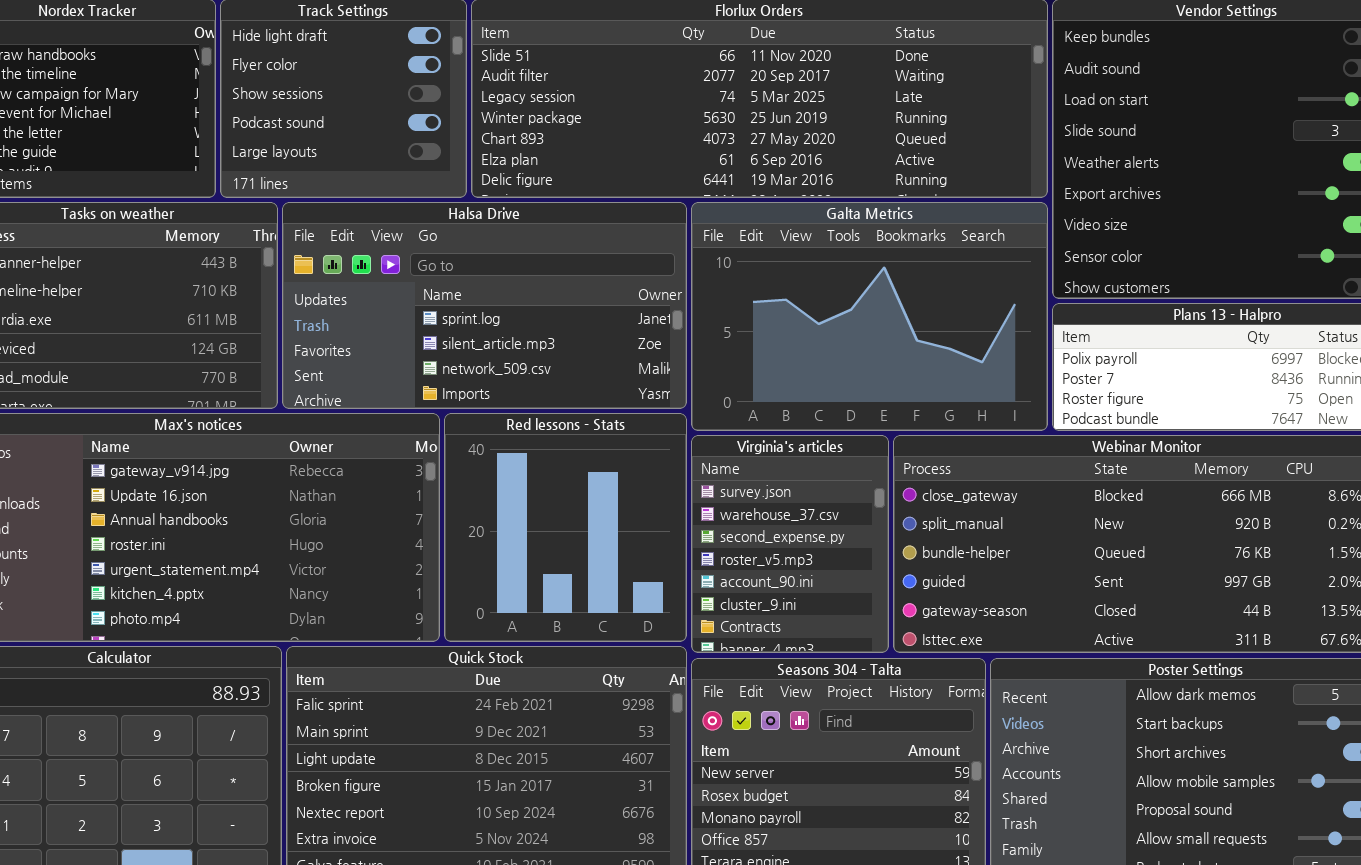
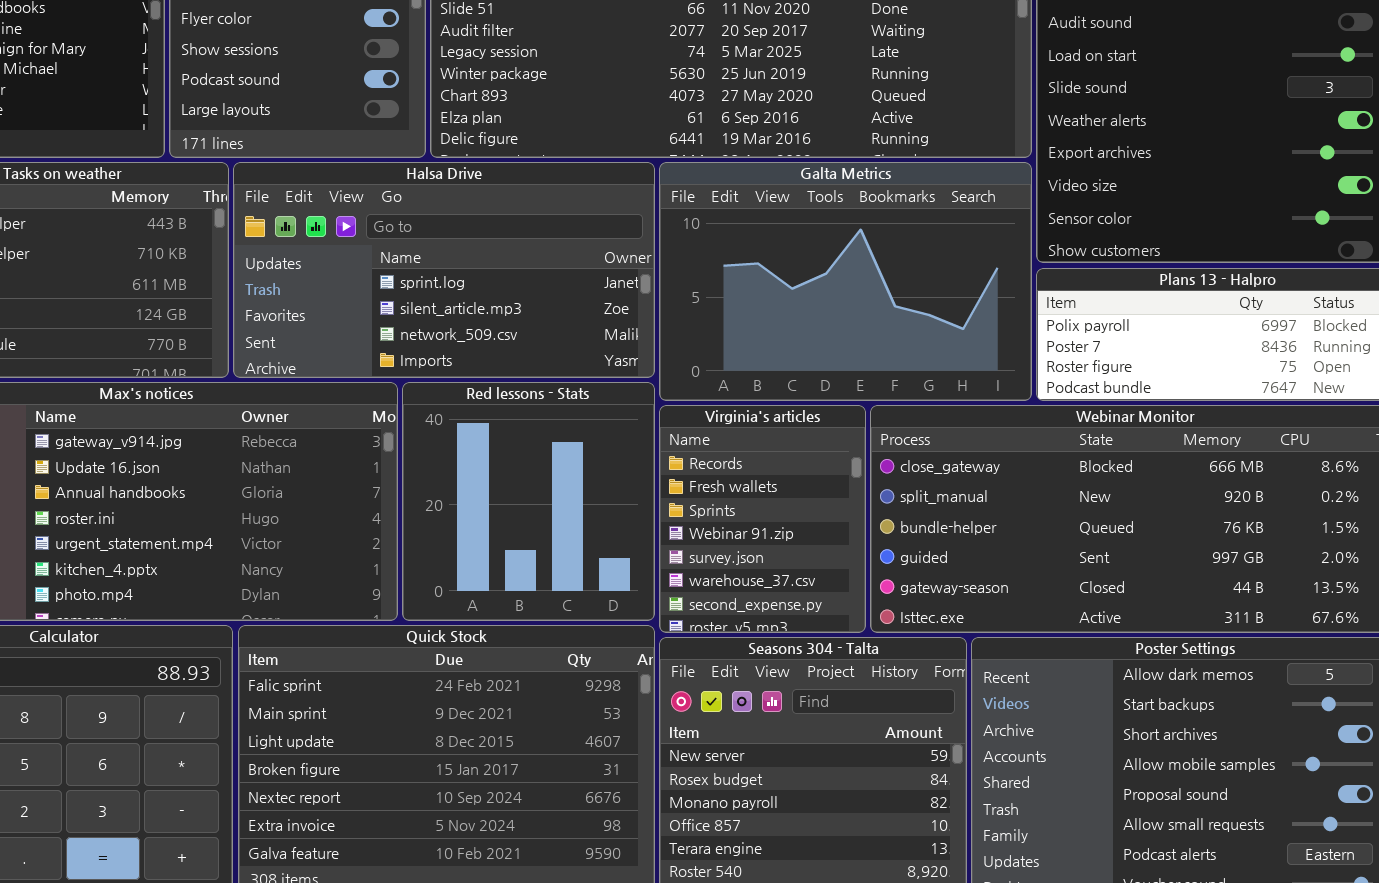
Virginia's articles: [691,435,889,653] -> [659,405,866,633], scrolled up 4 rows

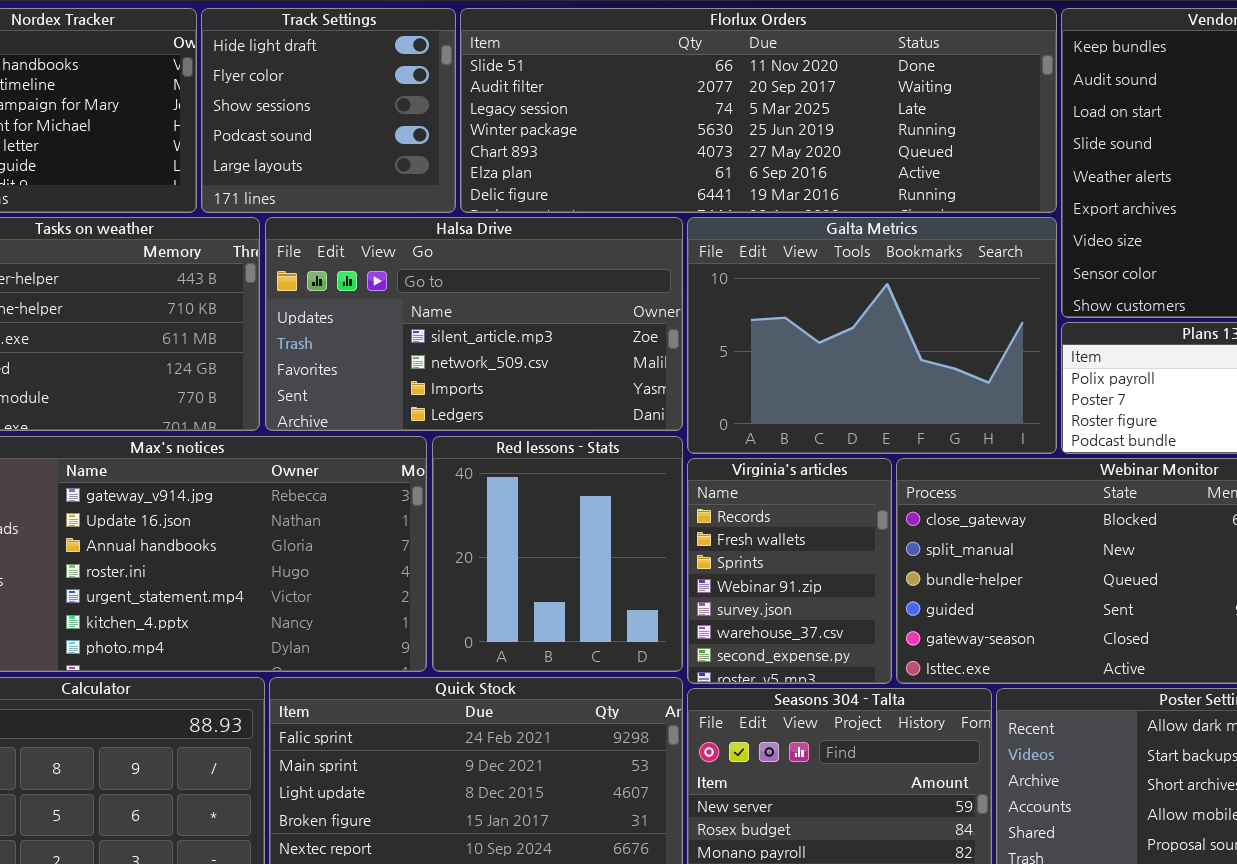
Halsa Drive: [233,162,655,378] -> [265,217,683,431], scrolled down 1 row

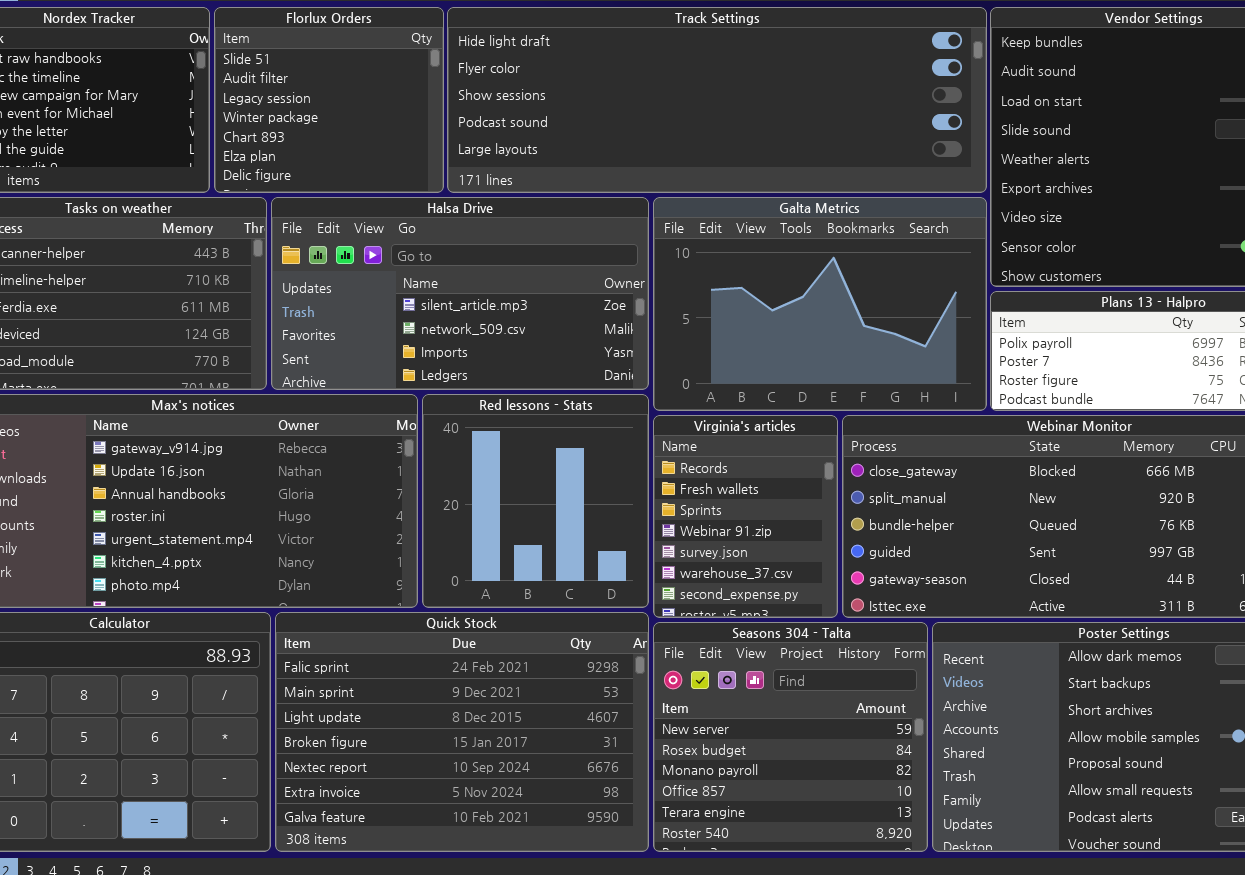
Track Settings: [201,8,456,213] -> [447,7,987,193], moved, resized
Florlux Orders: [460,8,1057,213] -> [214,7,444,193], moved, resized

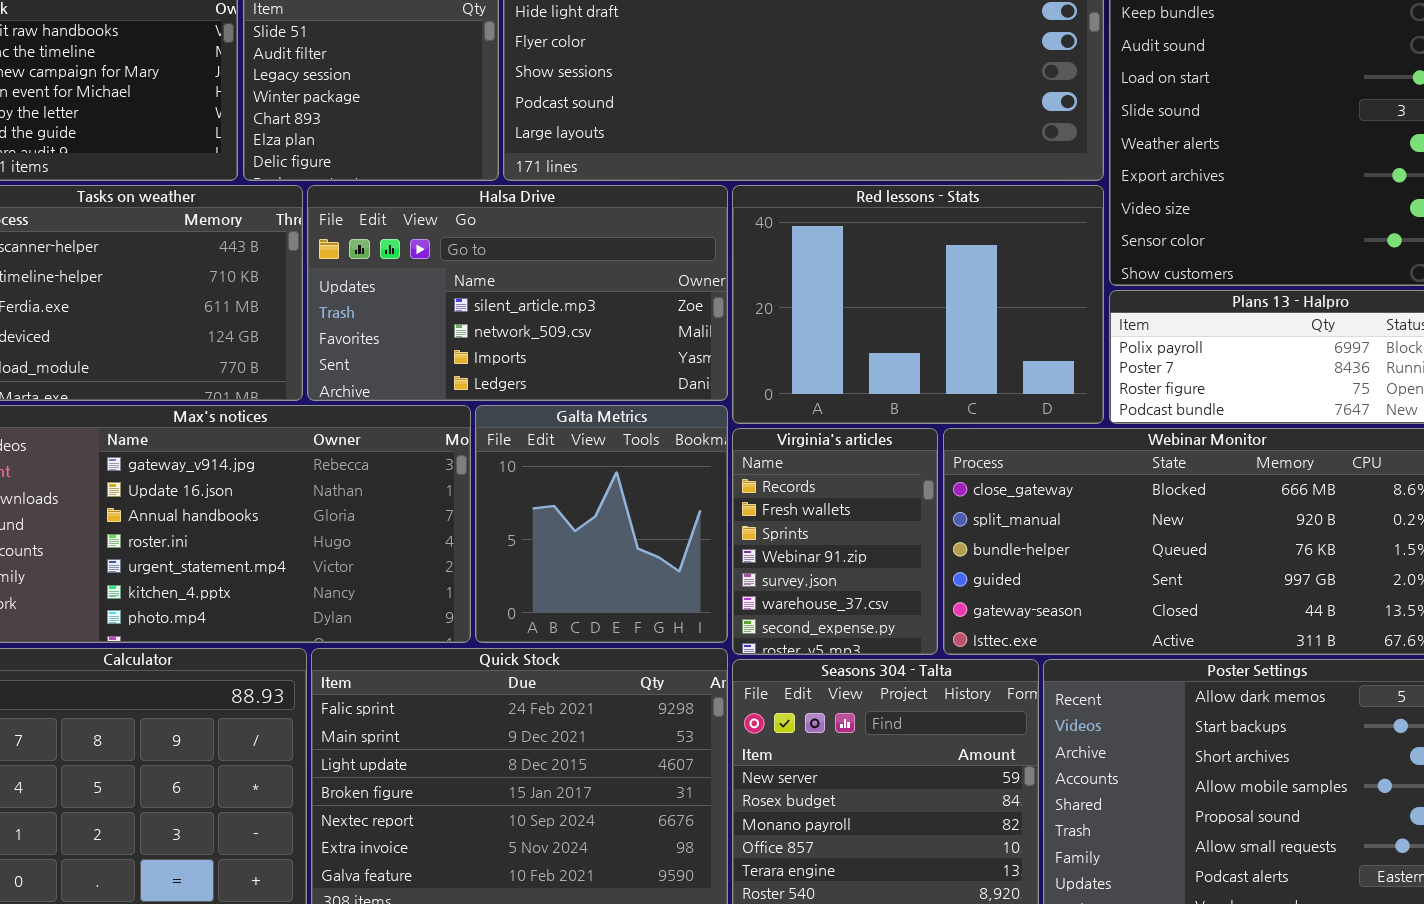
Galta Metrics: [653,197,987,411] -> [475,405,728,643], moved, resized
Red lessons - Stats: [422,394,649,608] -> [732,185,1104,424], moved, resized

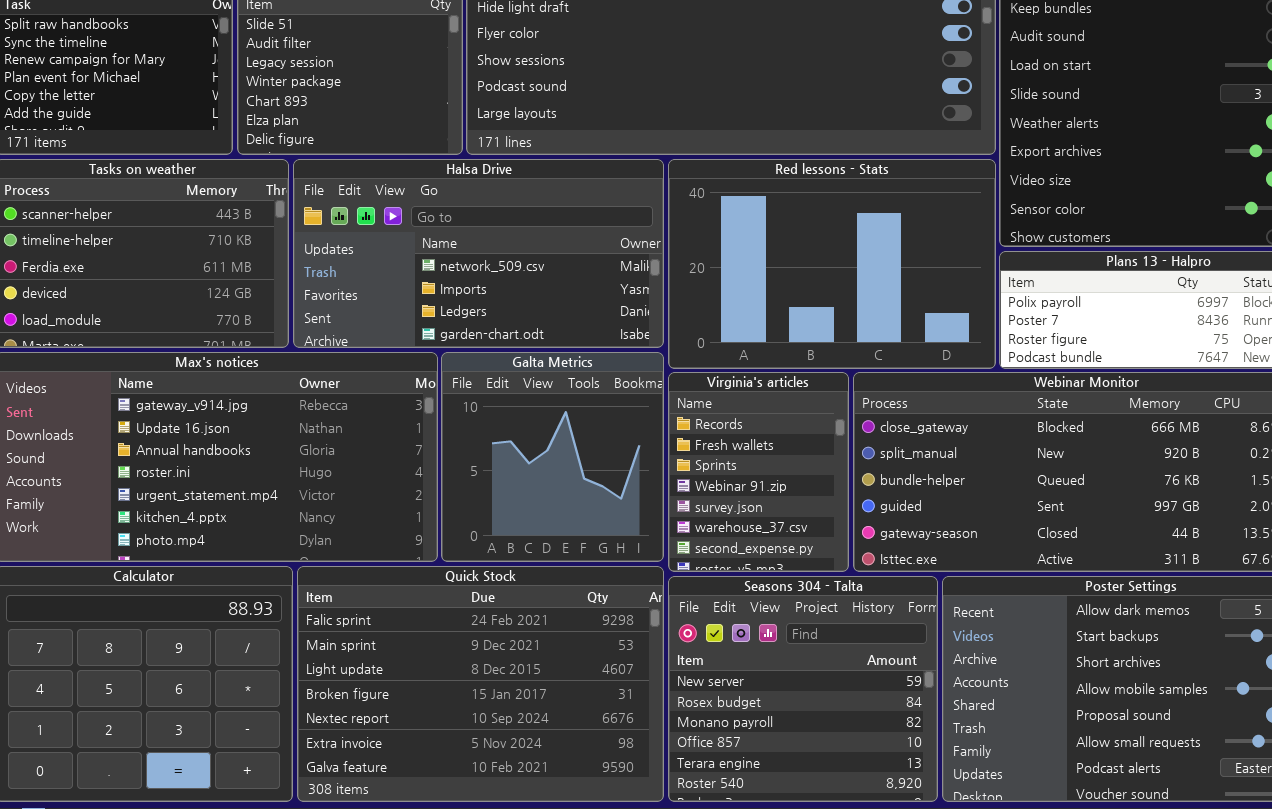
Halsa Drive: [307,185,728,401] -> [293,159,664,348], scrolled down 1 row

